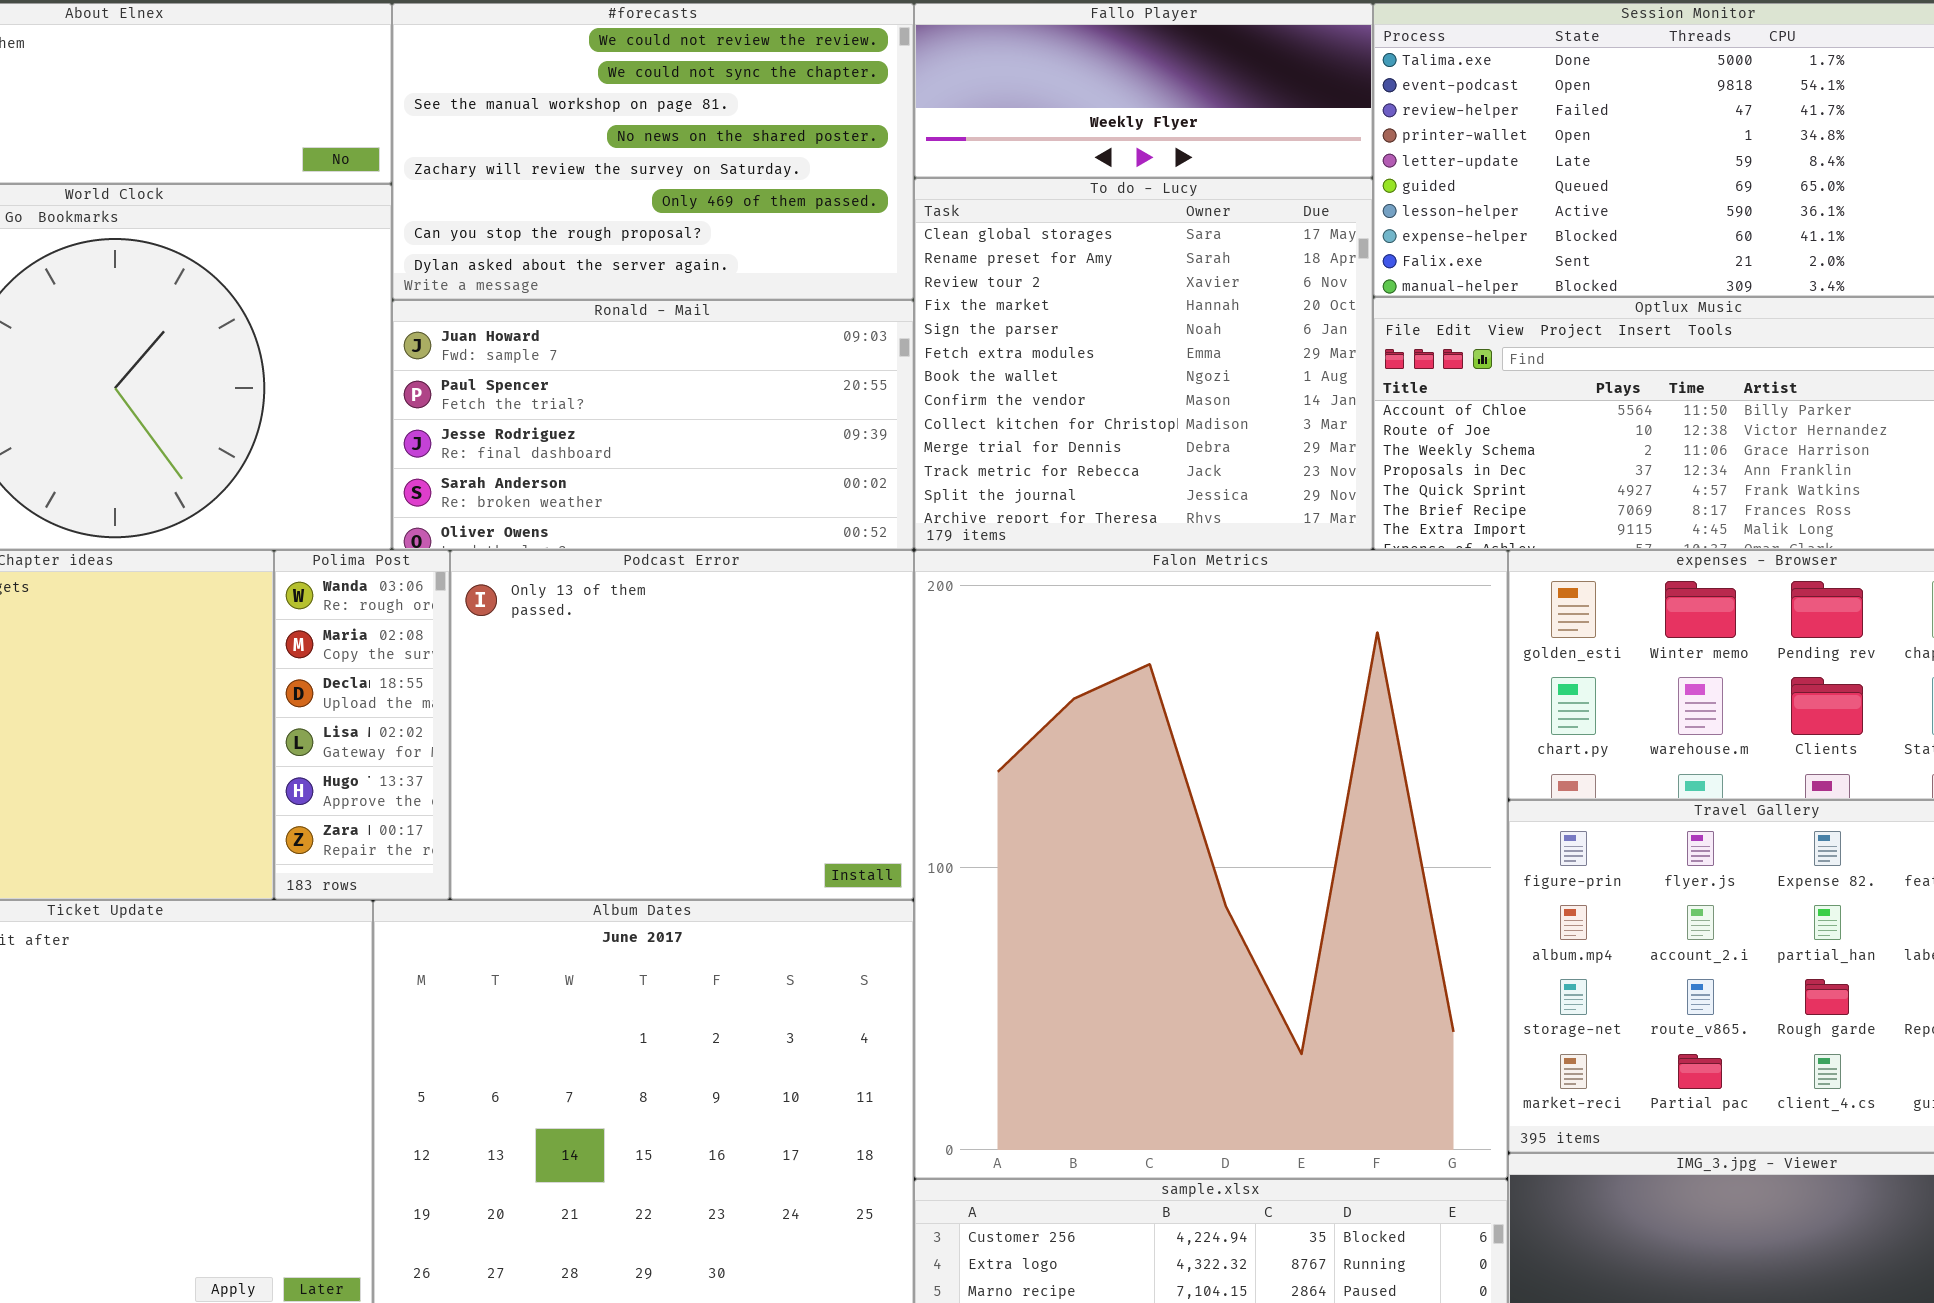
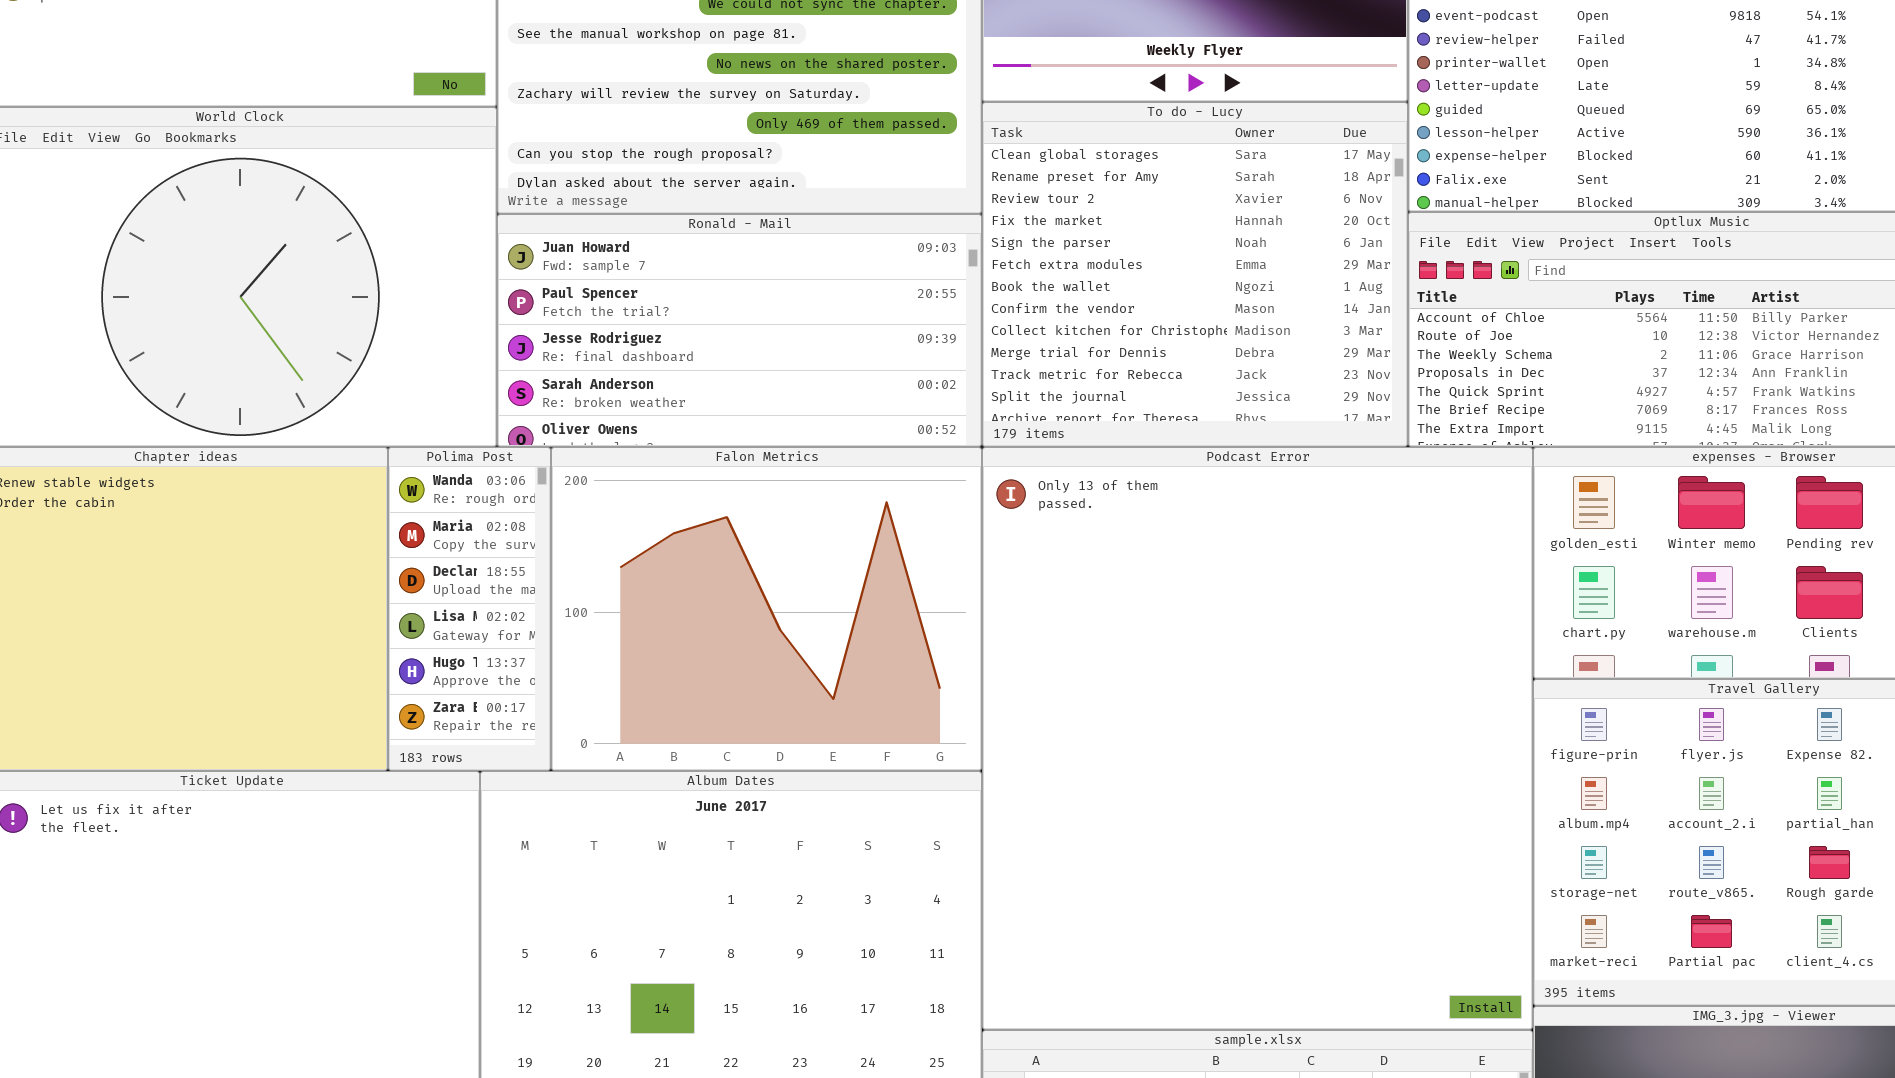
Podcast Error: [450,550,914,900] -> [982,447,1533,1030], moved, resized
Falon Metrics: [914,550,1508,1179] -> [551,447,982,771], moved, resized

